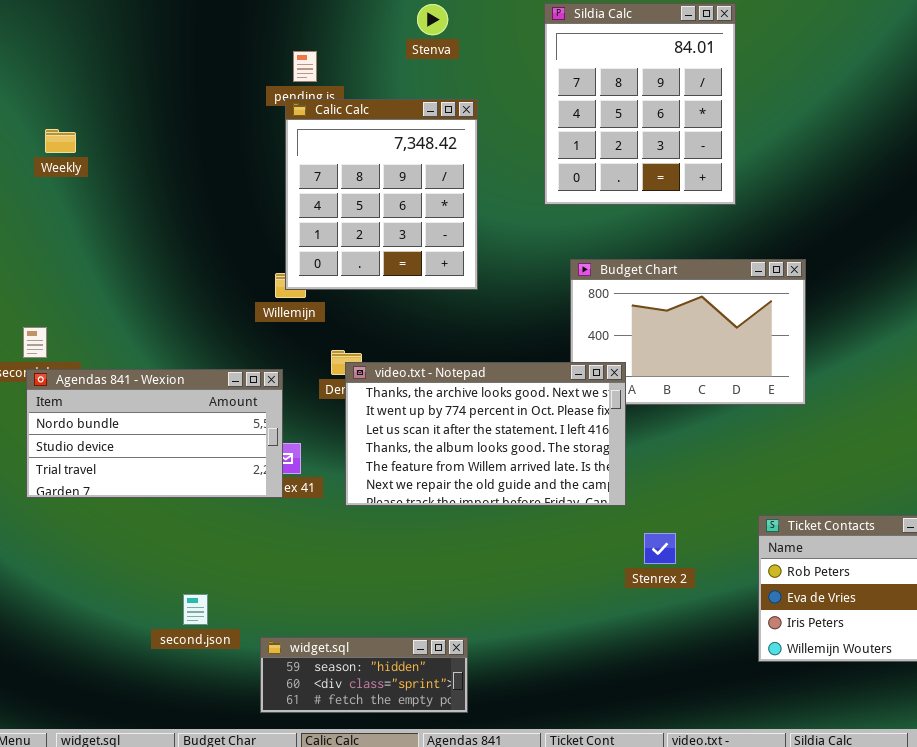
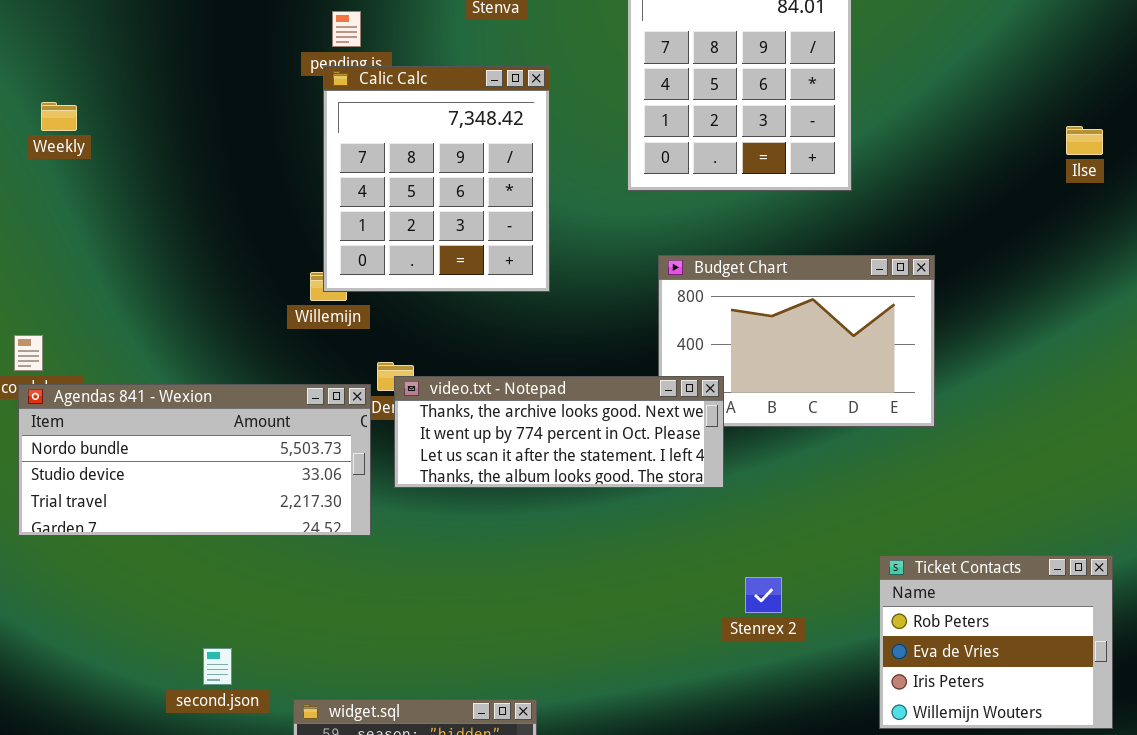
video.txt - Notepad: [345,362,626,506] -> [394,376,724,488], resized
Agendas 841 - Wexion: [26,369,283,498] -> [18,384,371,536], resized

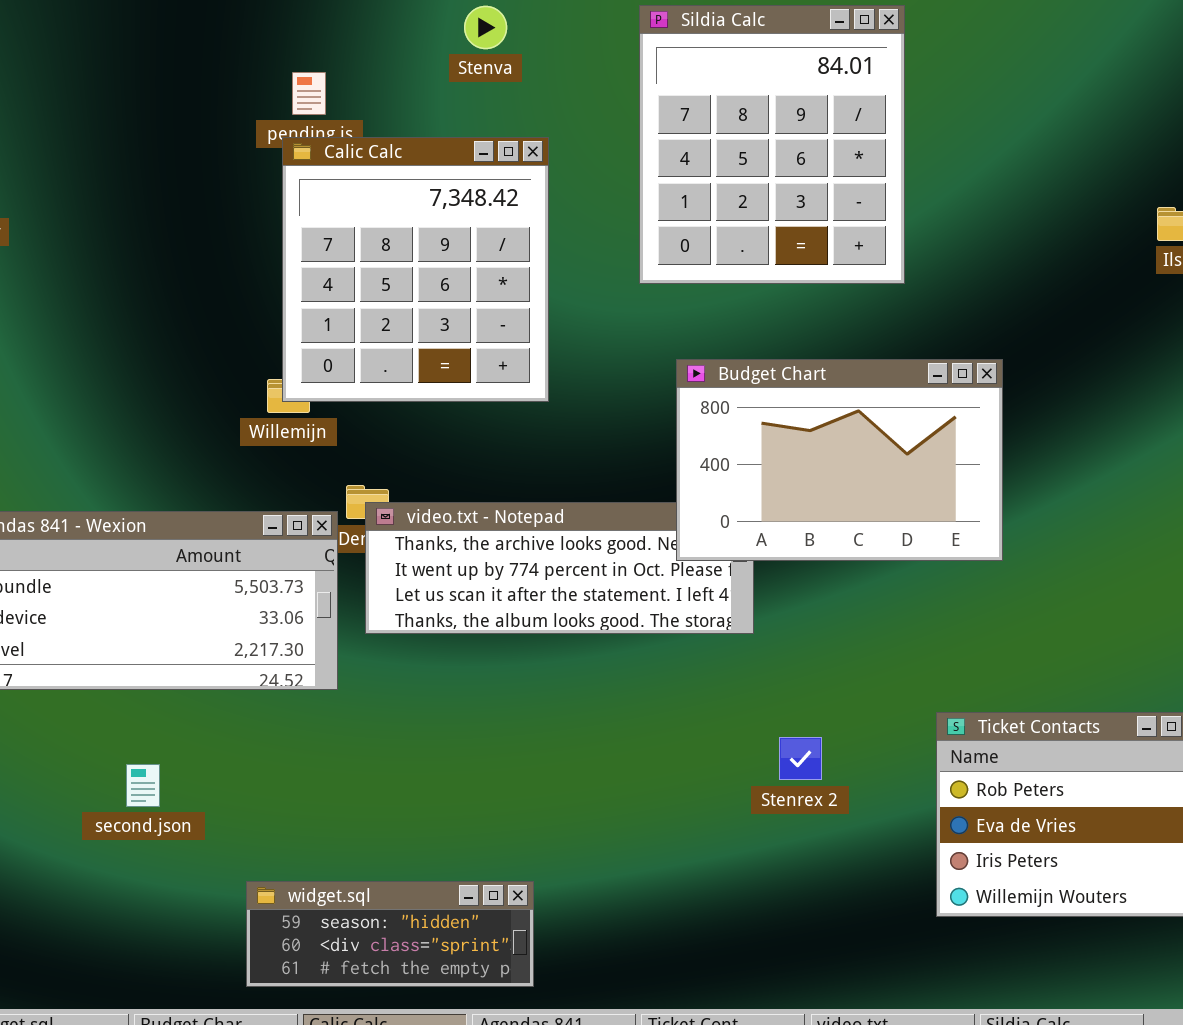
Budget Chart: [658,255,935,427] -> [676,359,1003,561], raised
second.json: [203,648,232,685] -> [126,764,160,807], moved

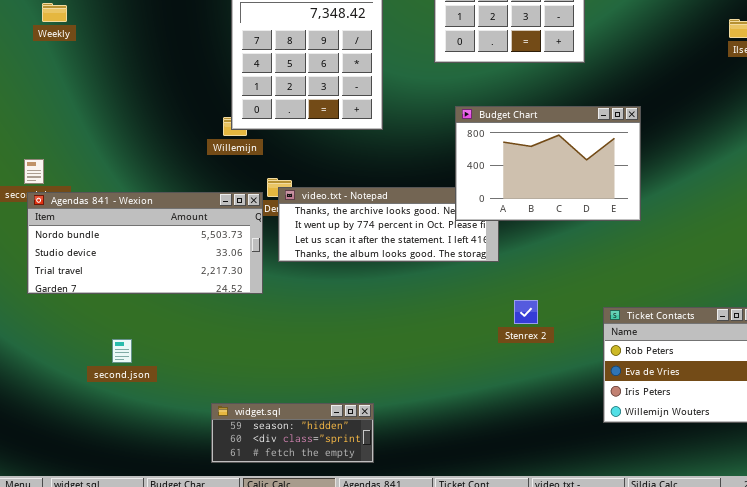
Stenrex 2: [779,737,822,780] -> [514,300,538,324], moved
second.json: [126,764,160,807] -> [112,339,132,363], moved

